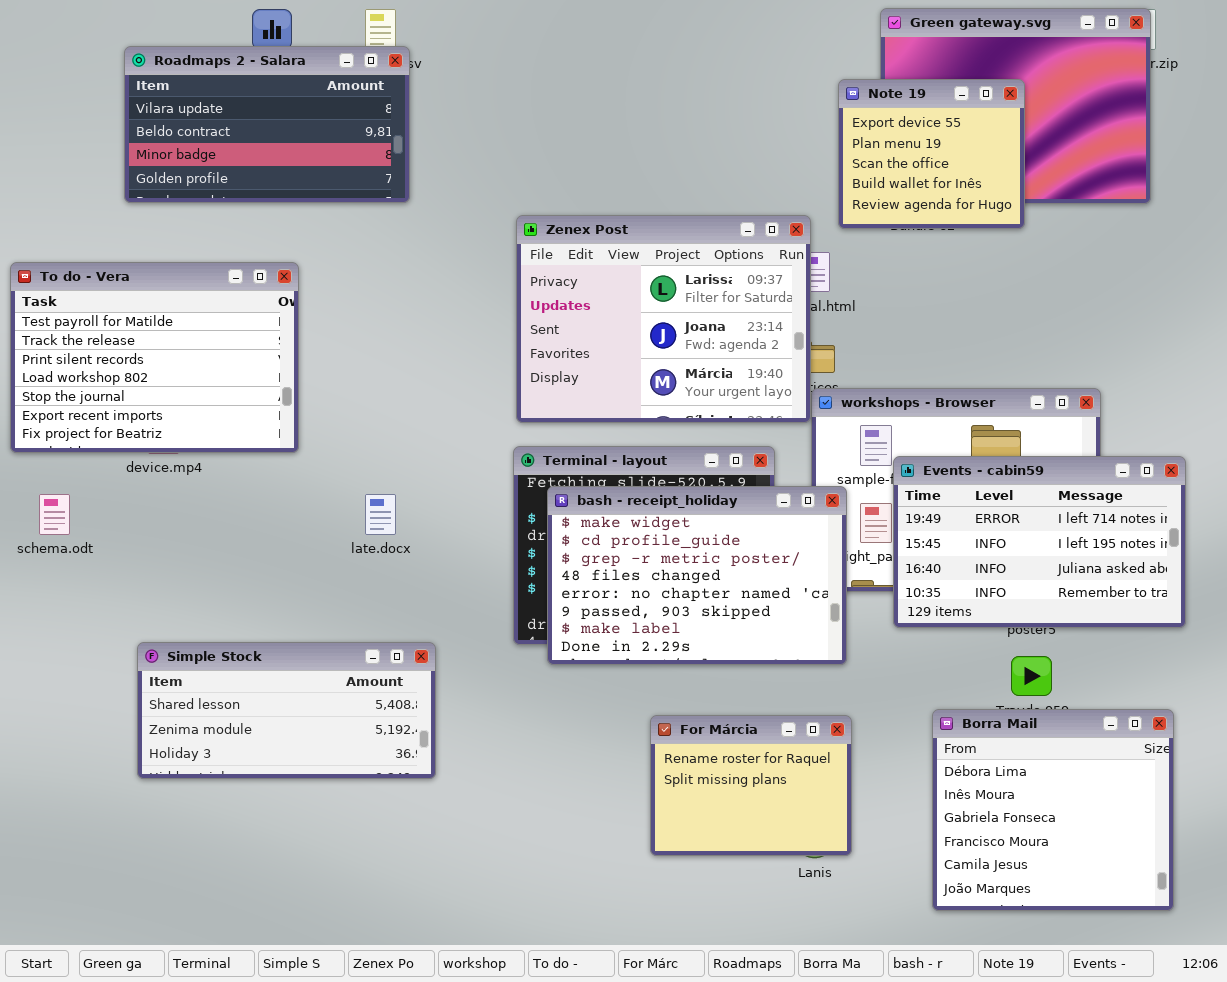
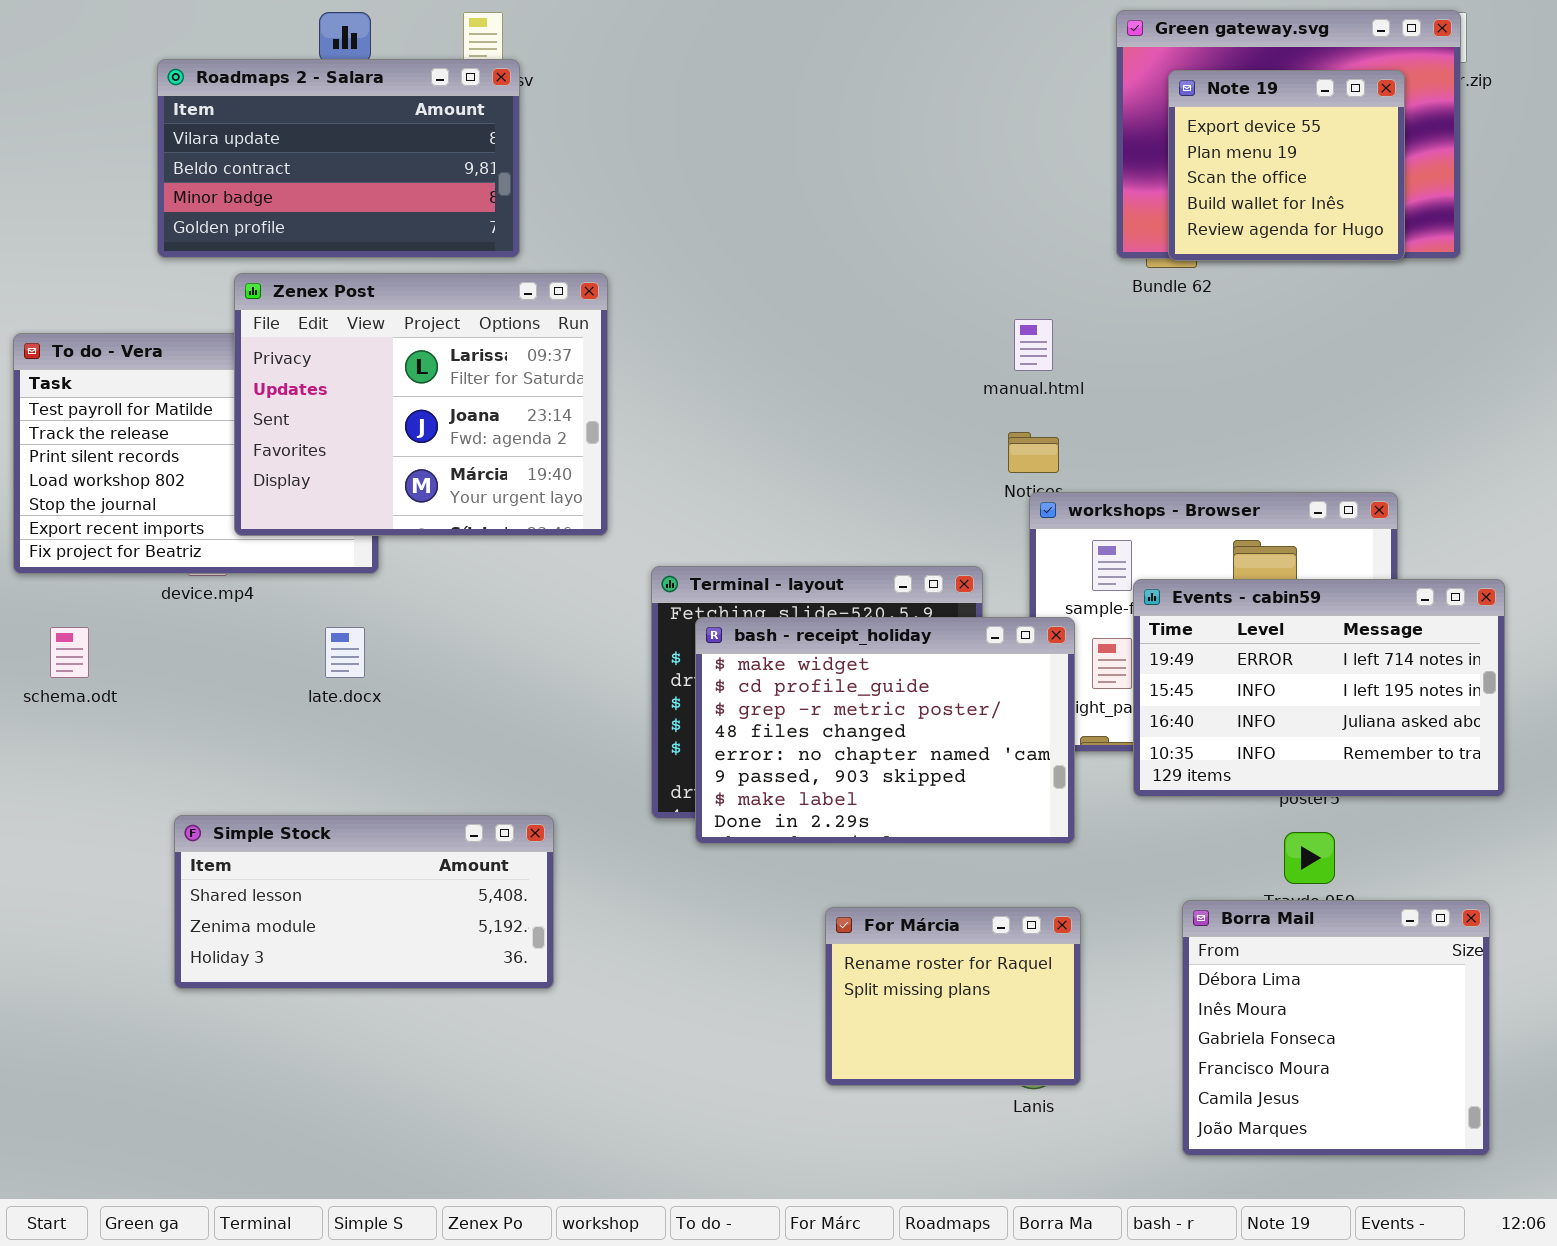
Note 19: [838,79,1025,229] -> [1168,70,1405,261], moved
Zenex Post: [516,215,811,423] -> [234,273,608,536], moved
late.docx: [365,494,396,535] -> [325,627,365,678], moved

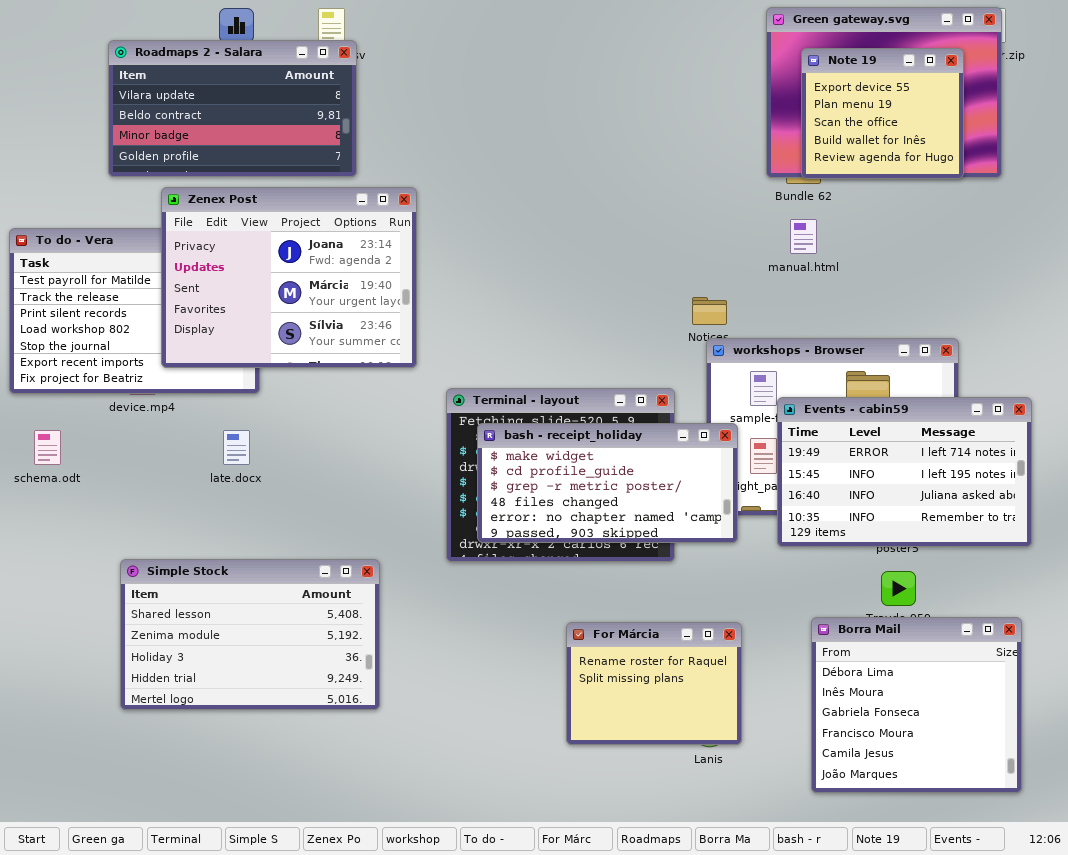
Zenex Post: [234,273,608,536] -> [161,187,417,368], scrolled down 1 row
manual.html: [1014,319,1053,371] -> [790,219,817,254], moved
bash - receipt_holiday: [695,617,1075,844] -> [477,423,738,543], resized
Simple Stock: [174,815,554,989] -> [120,559,380,710], resized

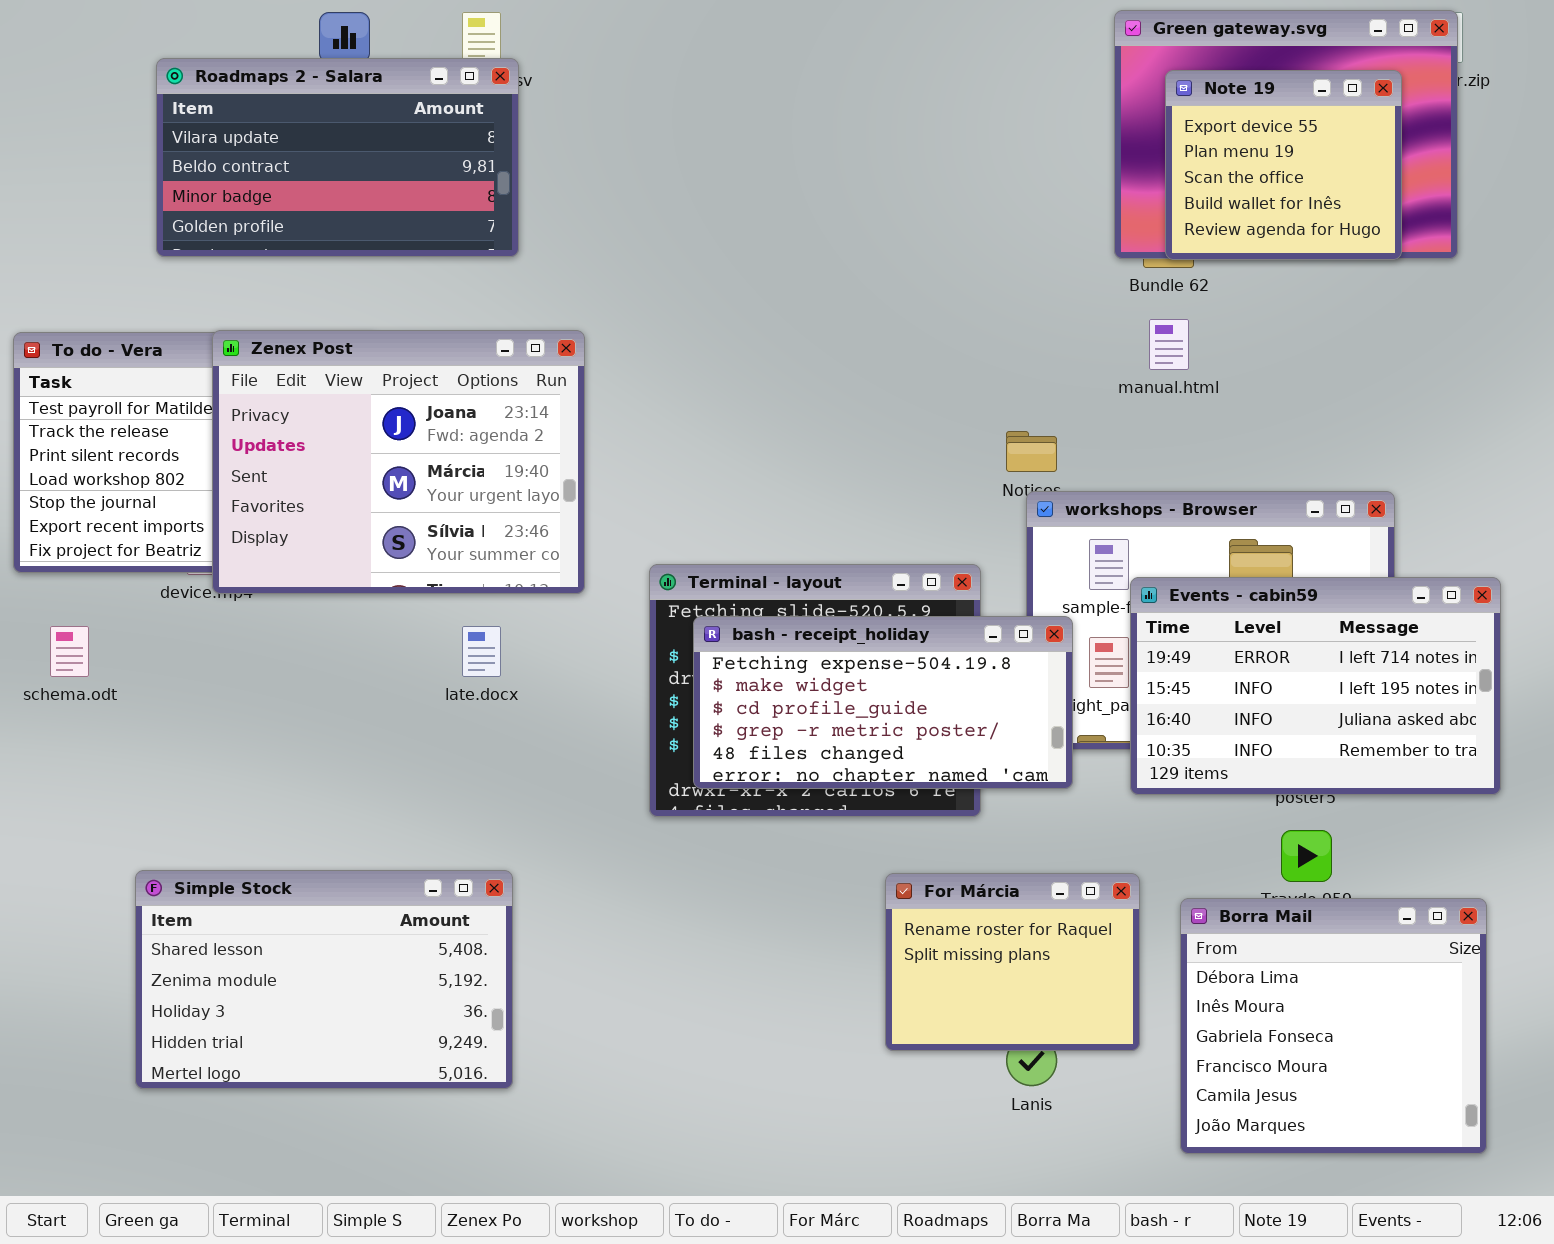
Zenex Post: [161,187,417,368] -> [212,330,585,594], moved
bash - receipt_holiday: [477,423,738,543] -> [693,616,1073,789], scrolled up 1 row
late.docx: [223,430,250,465] -> [462,626,501,677], moved
Simple Stock: [120,559,380,710] -> [135,870,513,1089], moved
For Márcia: [566,622,742,745] -> [885,873,1140,1051], moved

